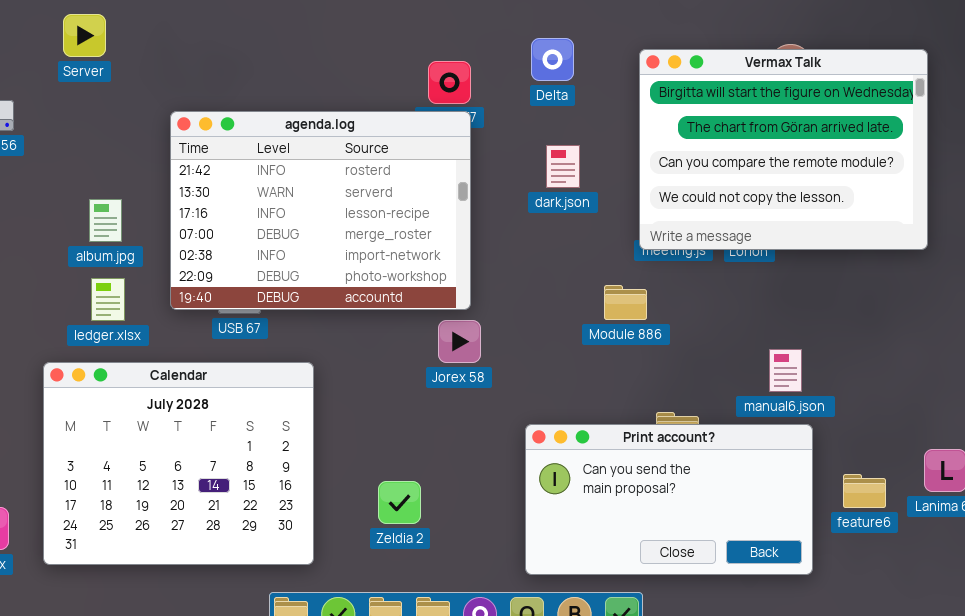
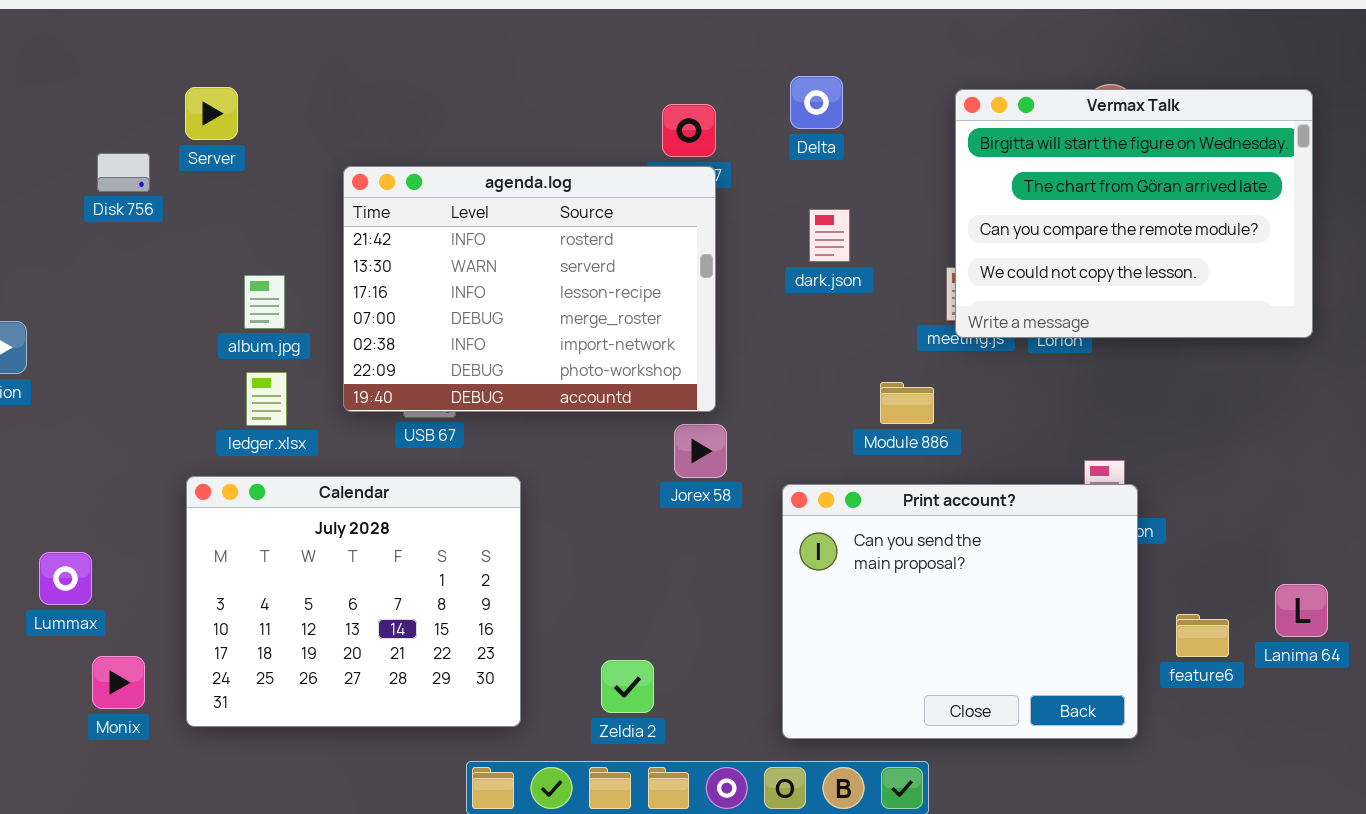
Server: [63,14,106,57] -> [185,87,238,140], moved
Vermax Talk: [639,49,928,250] -> [955,89,1313,338], moved
Print account?: [525,424,813,575] -> [782,484,1138,739], resized
Zeldia 2: [378,481,421,524] -> [601,660,654,713], moved

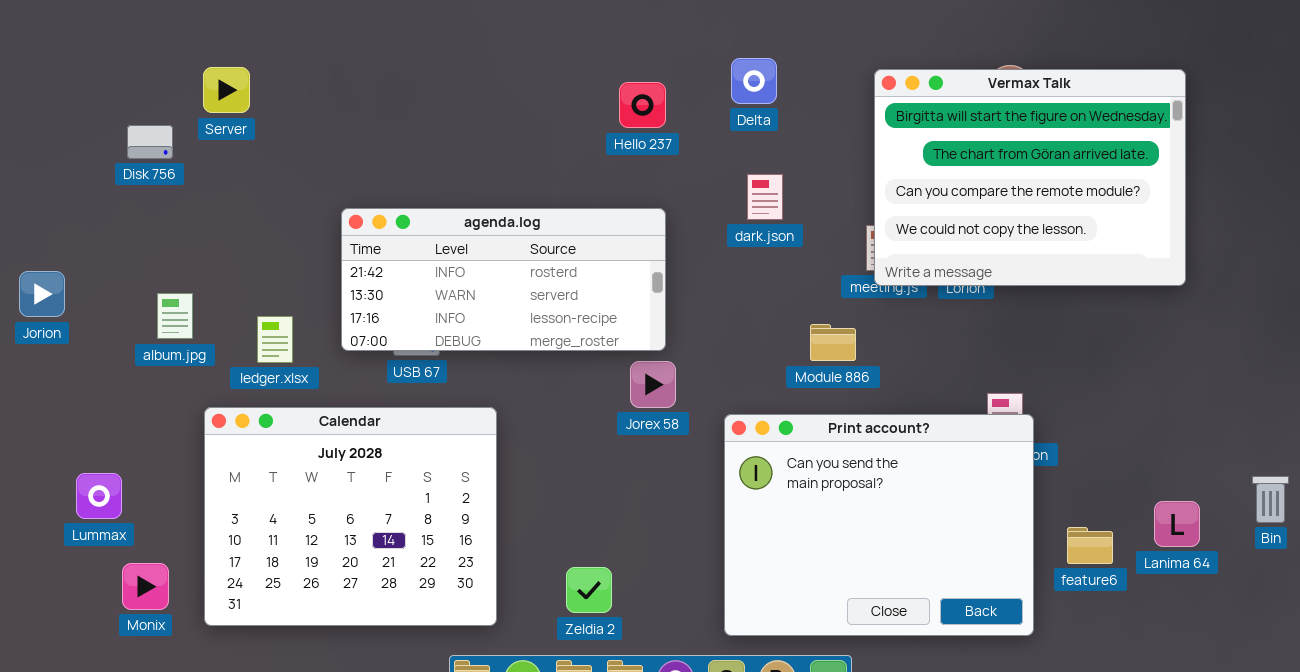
agenda.log: [343,166,716,412] -> [341,208,666,351], resized
album.jpg: [244,275,285,329] -> [157,293,193,339], moved

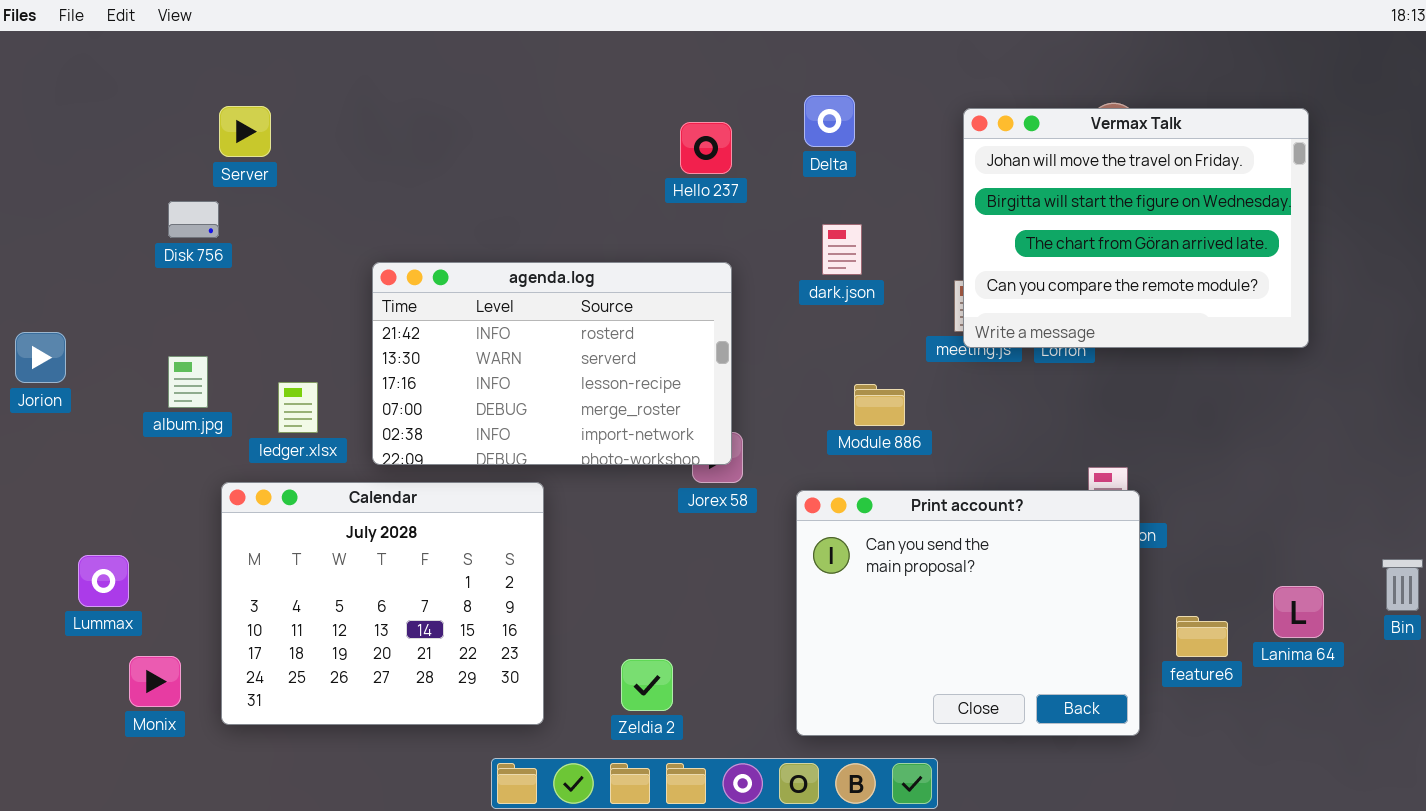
Vermax Talk: [874,69,1186,286] -> [963,108,1309,348], scrolled up 1 row
Disk 756: [127,125,173,159] -> [168,201,219,238], moved
agenda.log: [341,208,666,351] -> [372,262,732,465], resized
Module 886: [810,324,856,361] -> [854,384,905,426], moved

